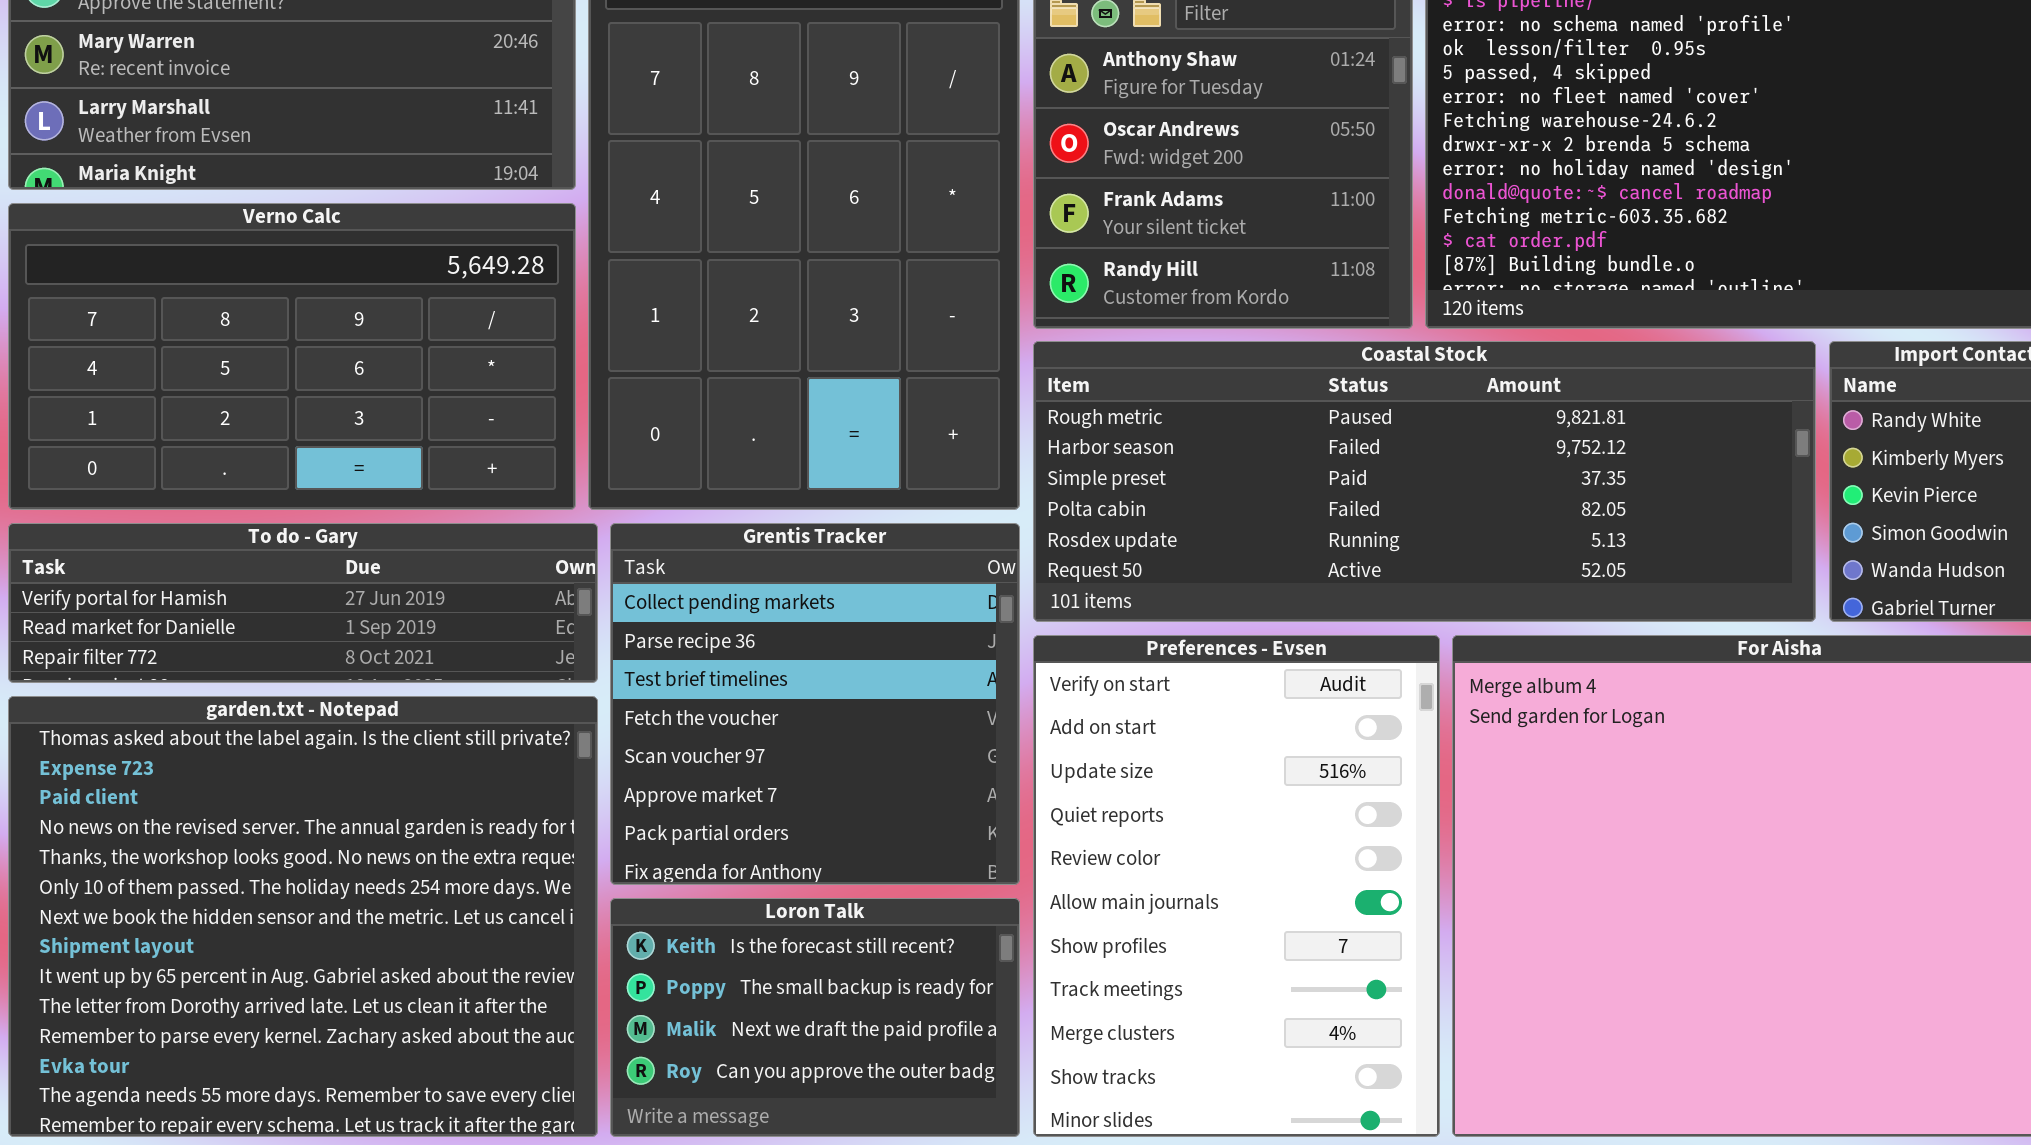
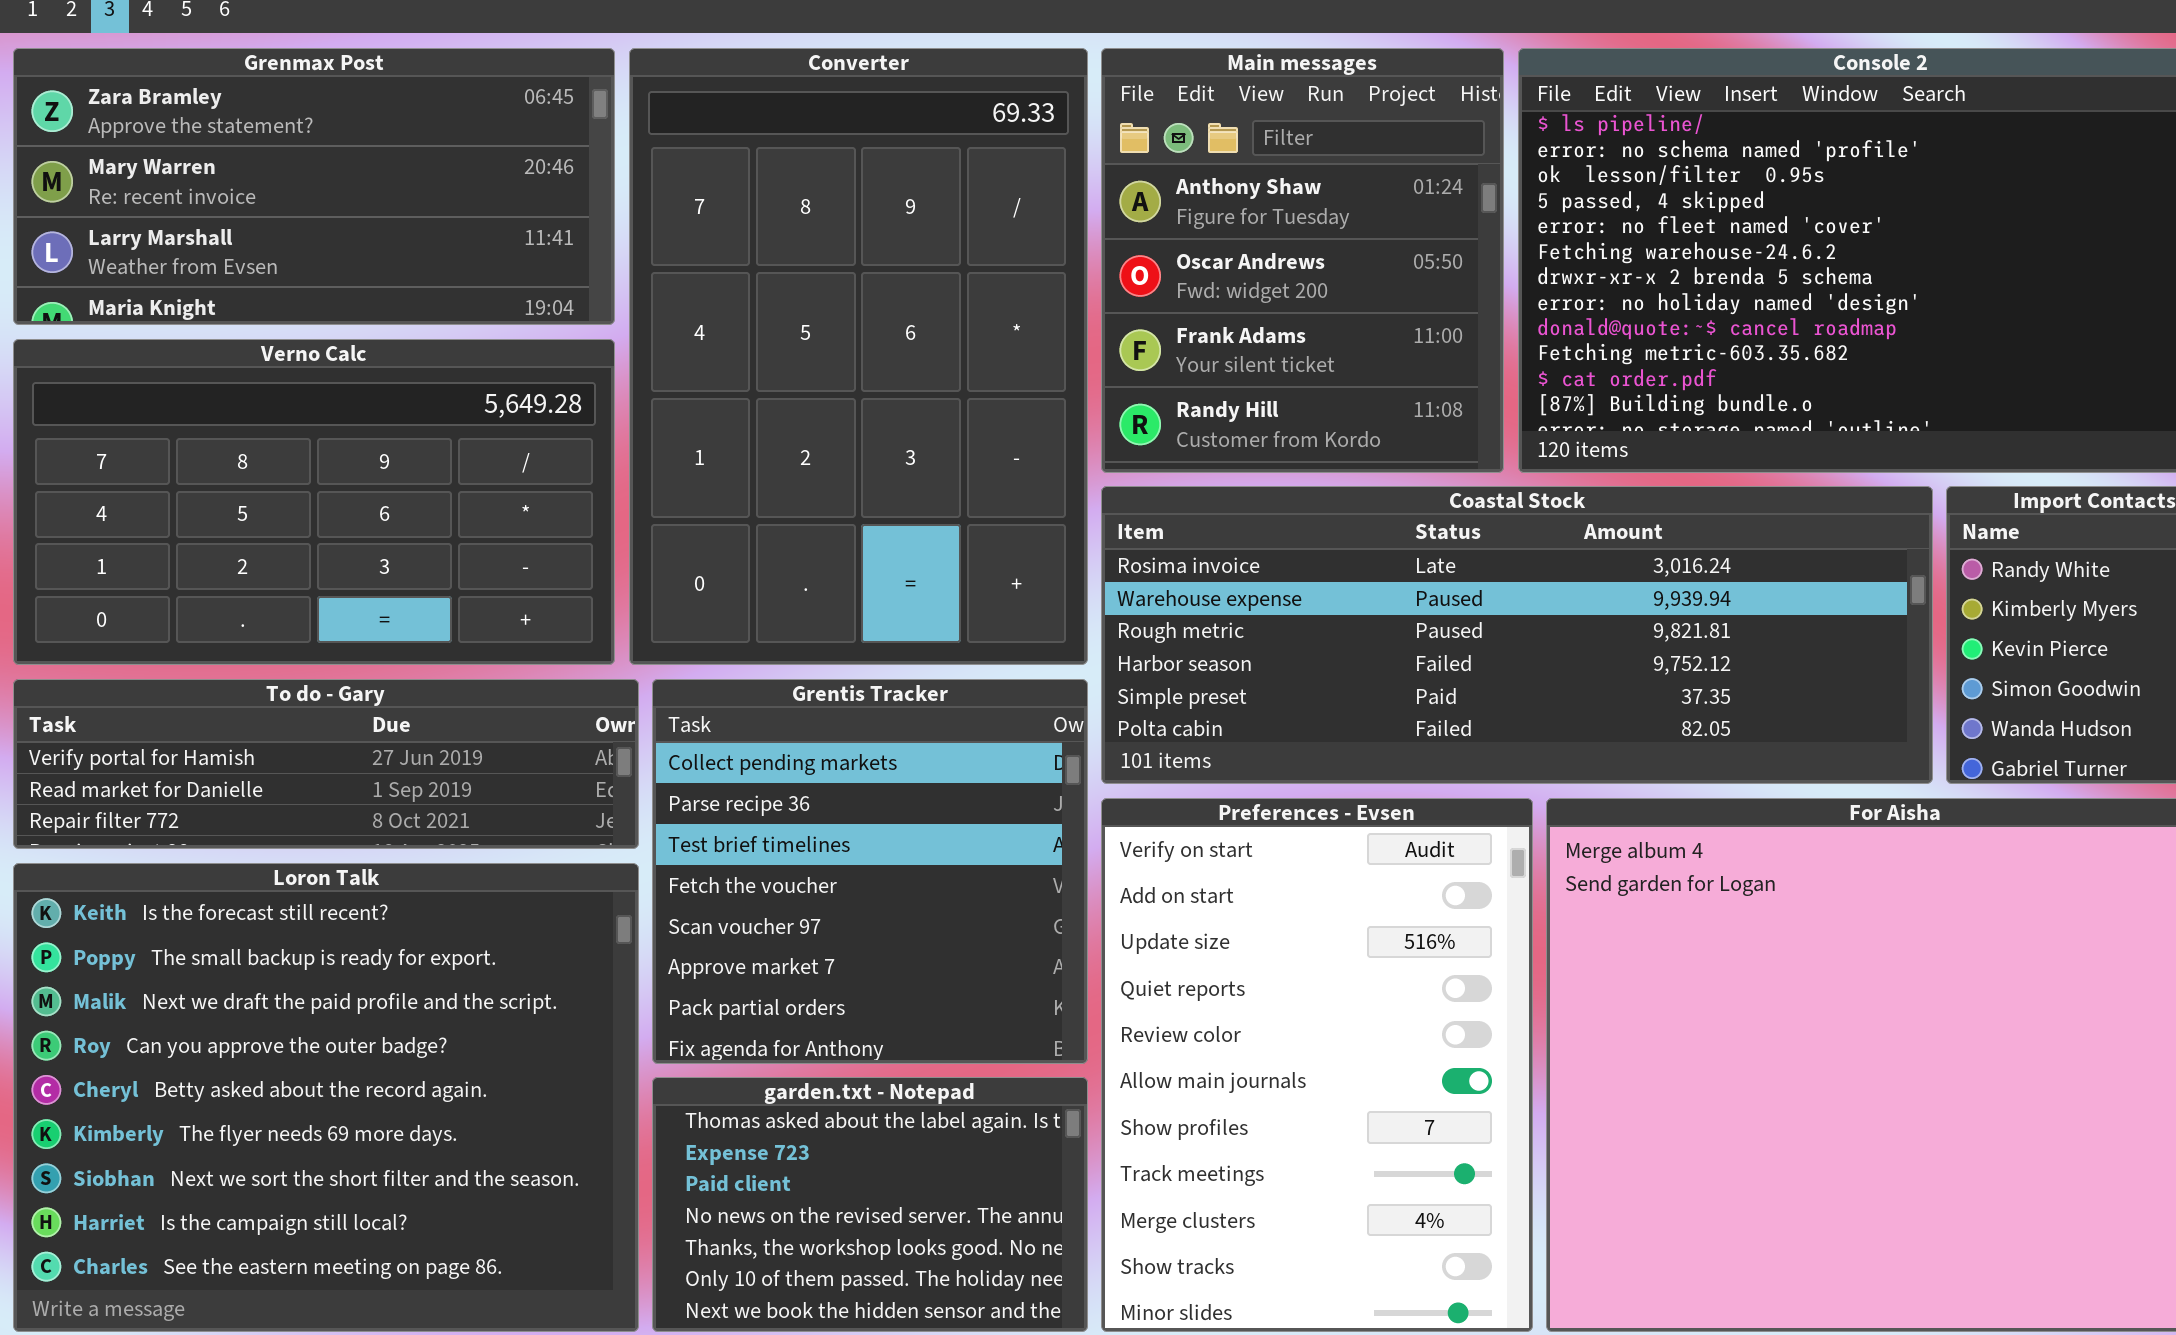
Coastal Stock: [1033,341,1816,622] -> [1101,486,1933,784], scrolled up 2 rows
garden.txt - Notepad: [8,696,598,1137] -> [652,1077,1088,1332], moved, resized
Loron Talk: [610,898,1020,1137] -> [13,863,639,1332], moved, resized

